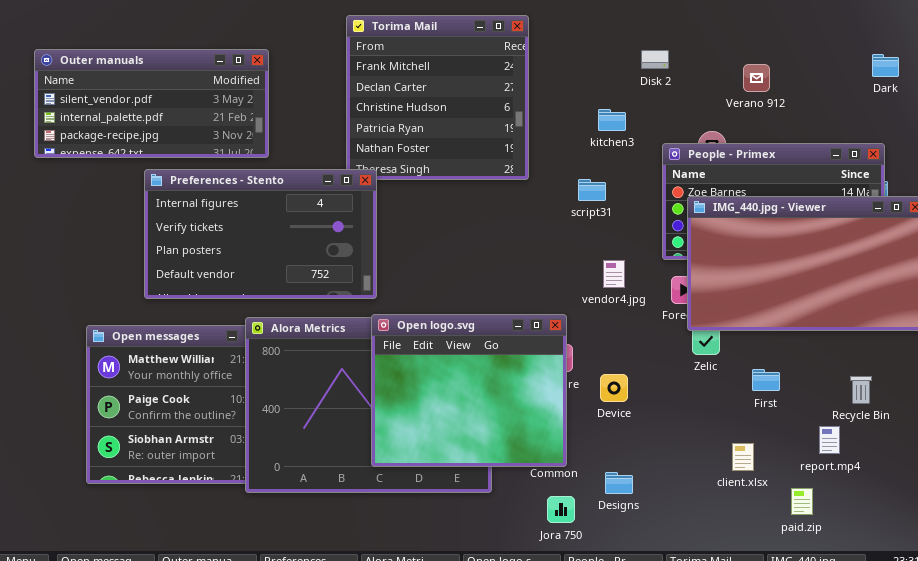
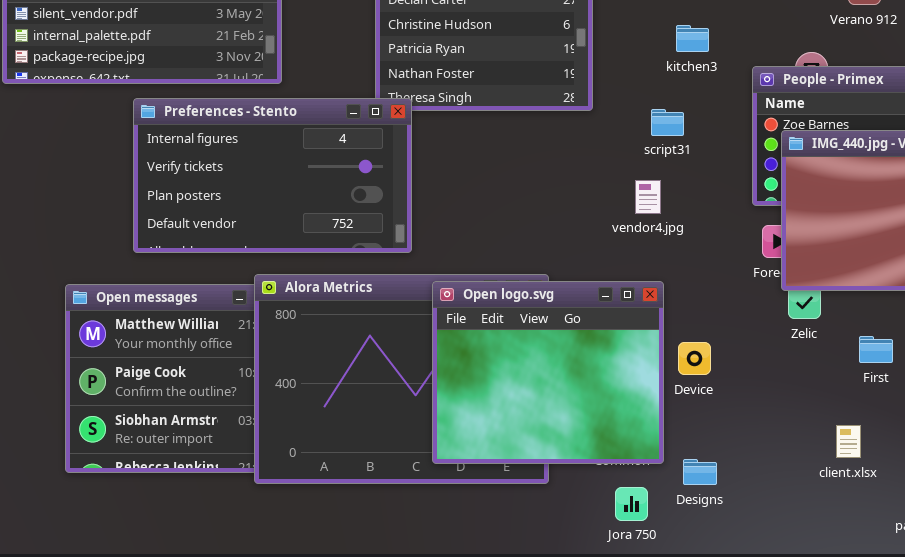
vendor4.jpg: [603,260,625,288] -> [635,180,661,214], moved
Open logo.svg: [371,314,567,467] -> [432,281,664,464], moved

